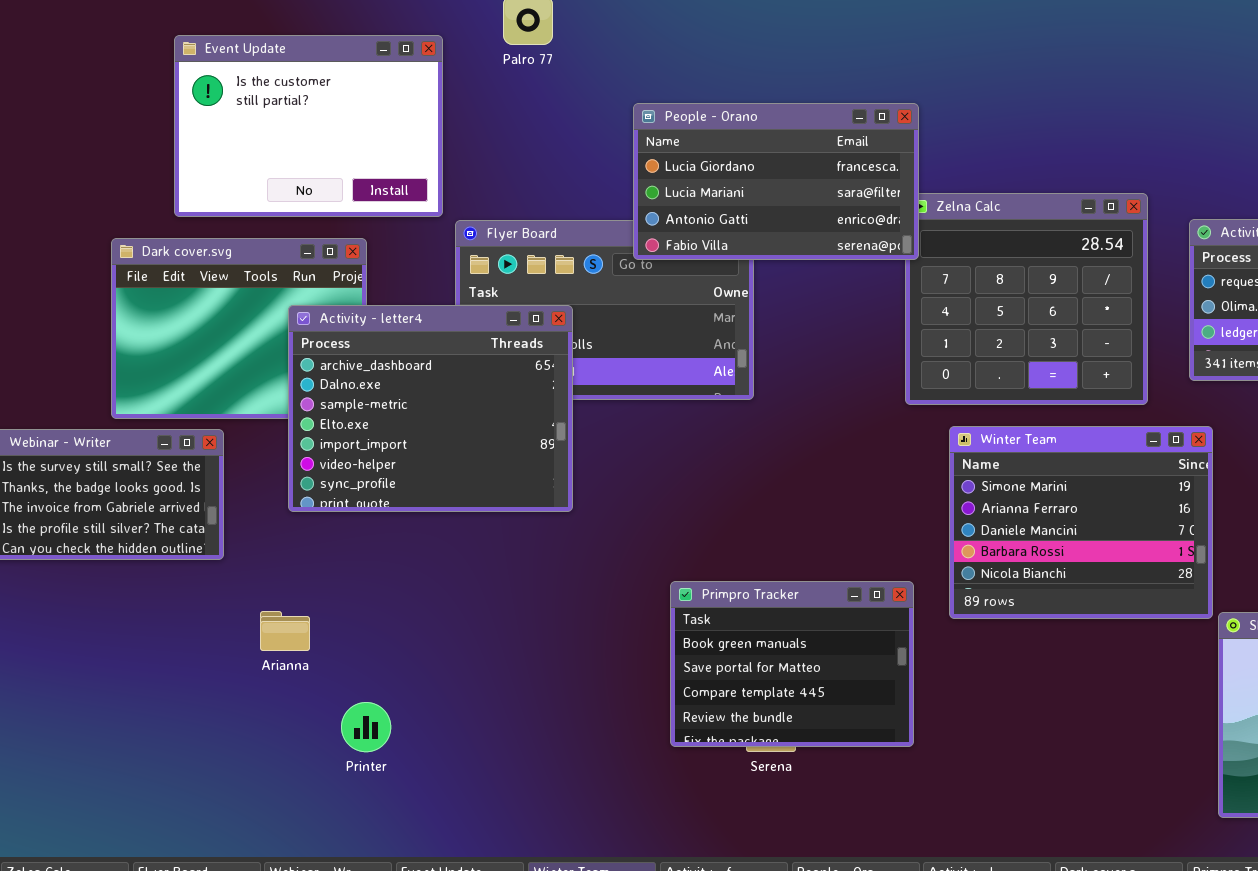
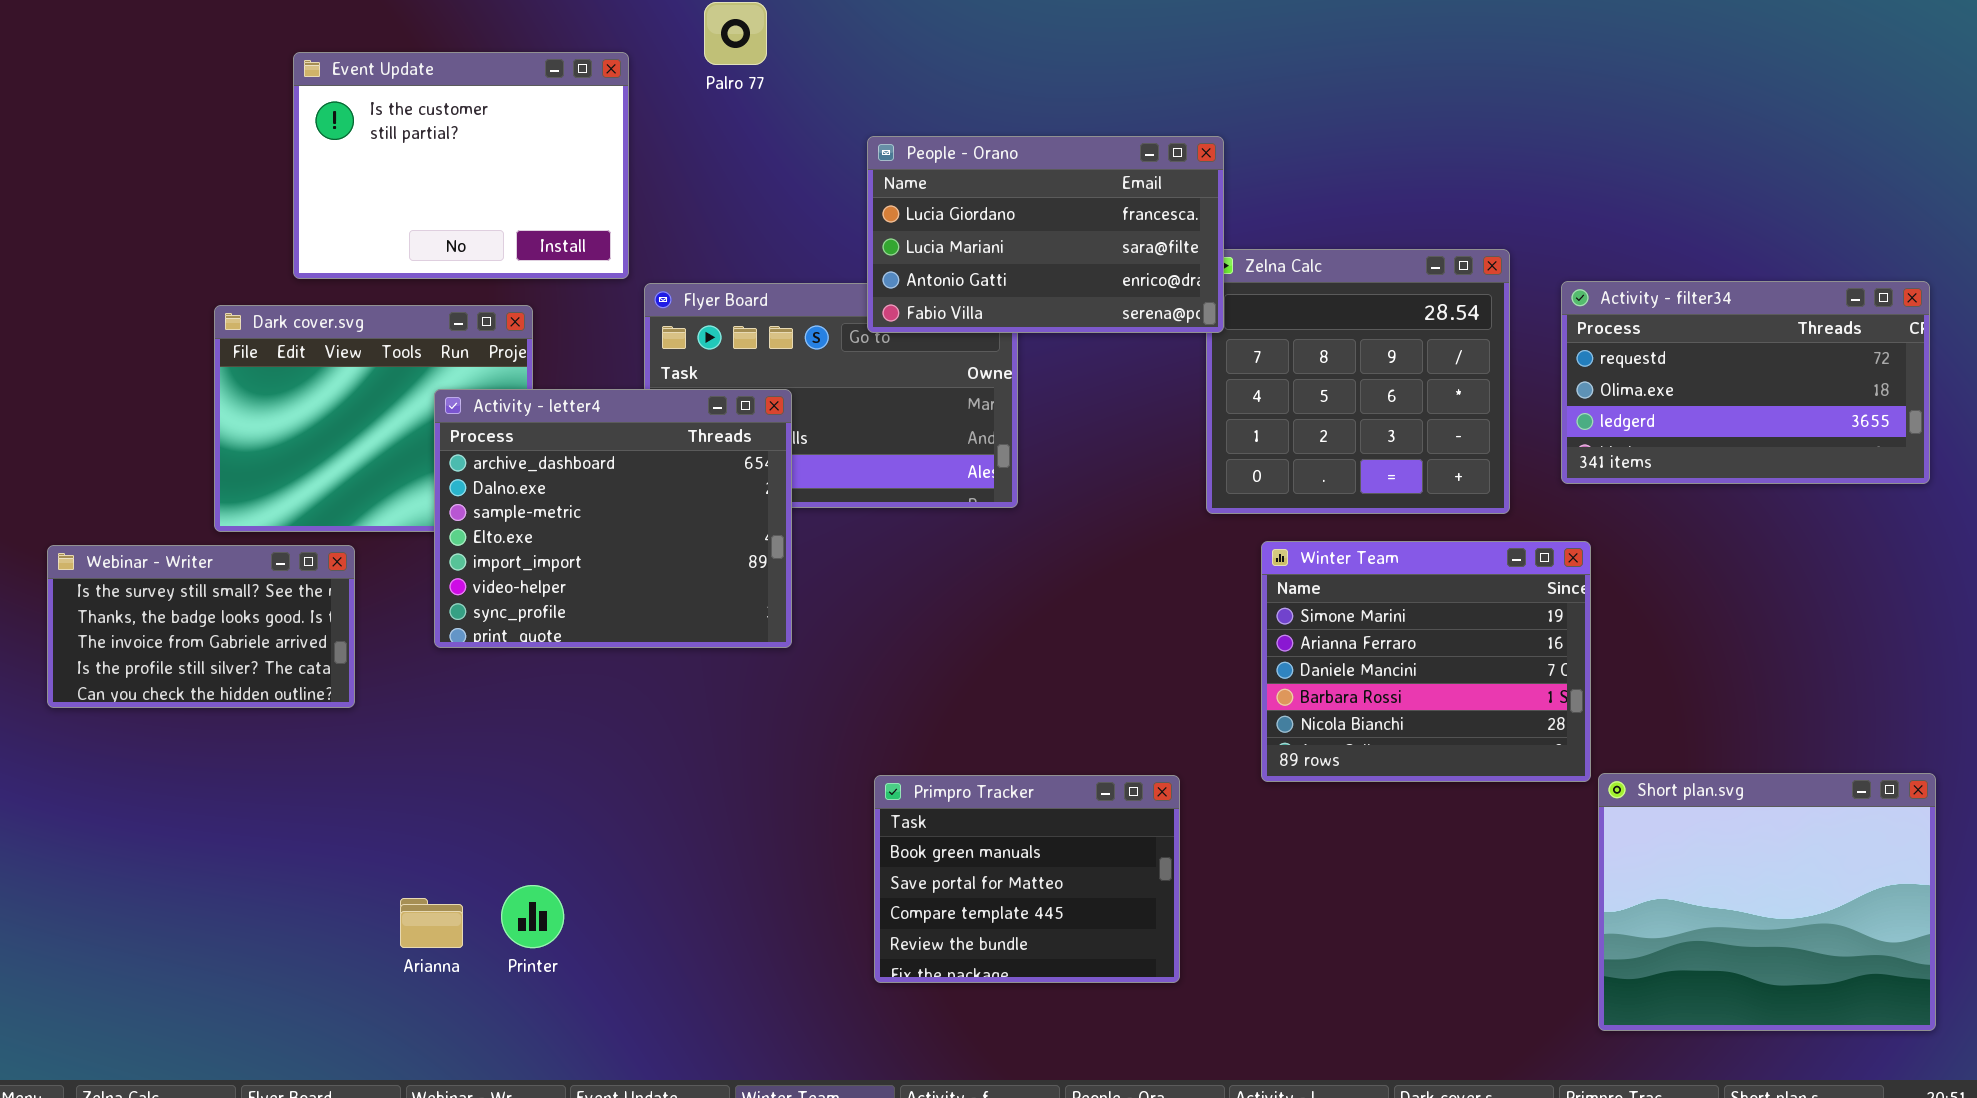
Primpro Tracker: [670,581,914,747] -> [874,775,1180,983], moved
Arianna: [260,611,310,651] -> [400,898,463,948], moved

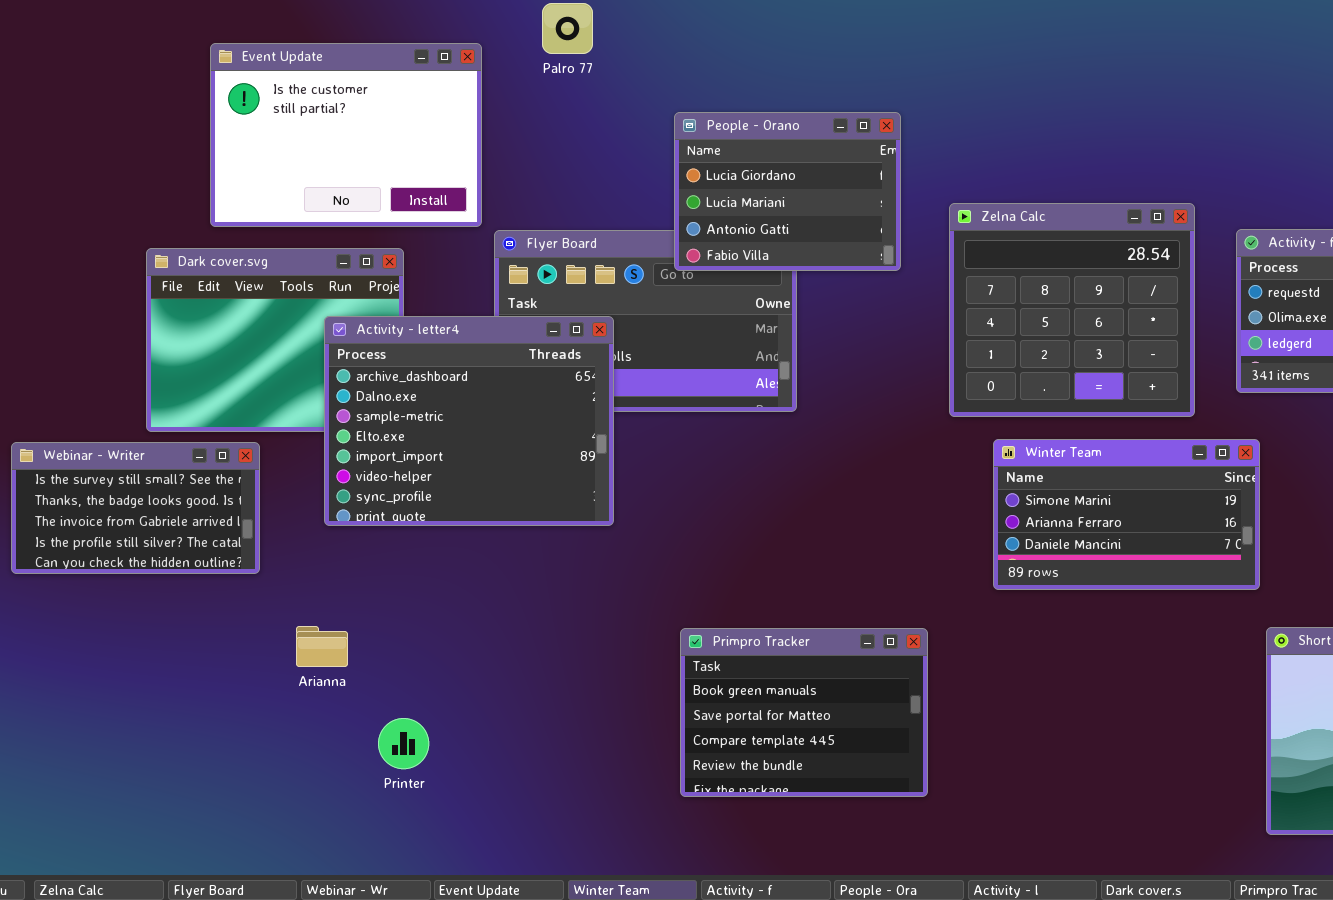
People - Orano: [867,136,1224,333] -> [674,112,901,271], resized
Winter Team: [1261,541,1591,782] -> [993,439,1260,590], resized
Arianna: [400,898,463,948] -> [296,626,348,667], moved

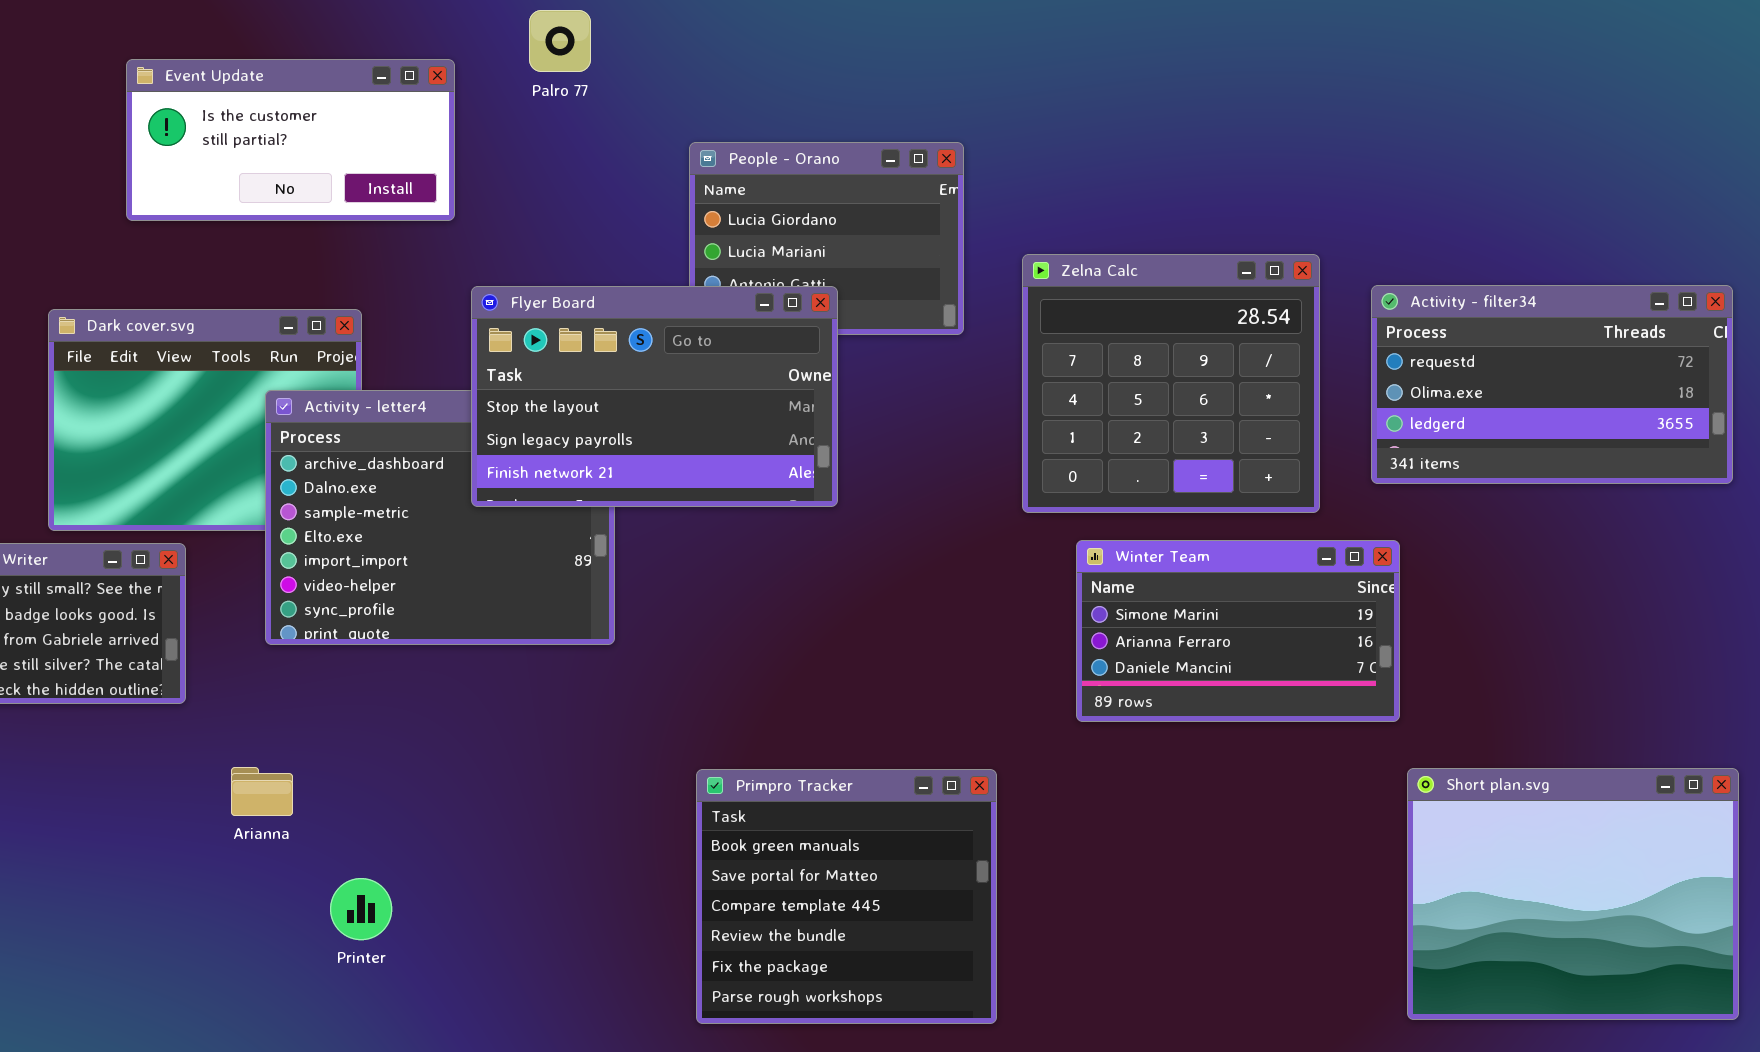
Event Update: [210,43,482,227] -> [126,59,455,221], resized
Flyer Board: [494,230,797,412] -> [471,286,838,507], raised
Primpro Tracker: [680,628,928,797] -> [696,769,997,1024], resized

